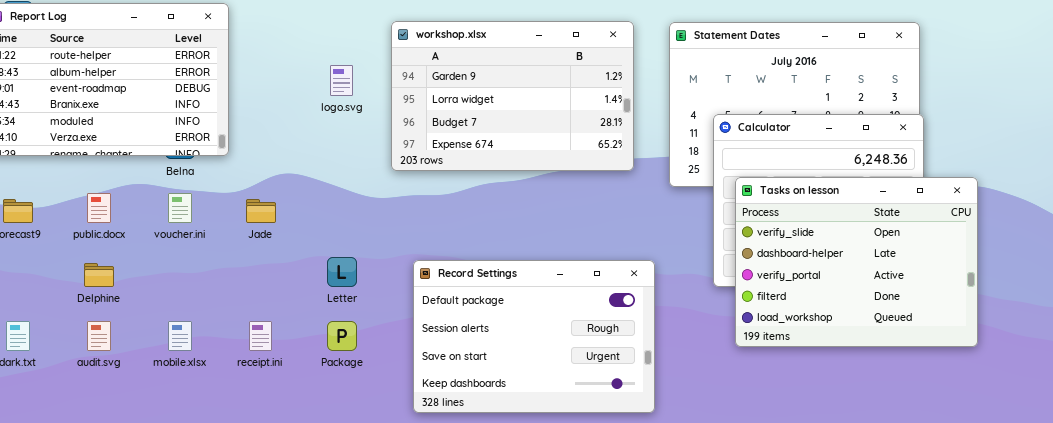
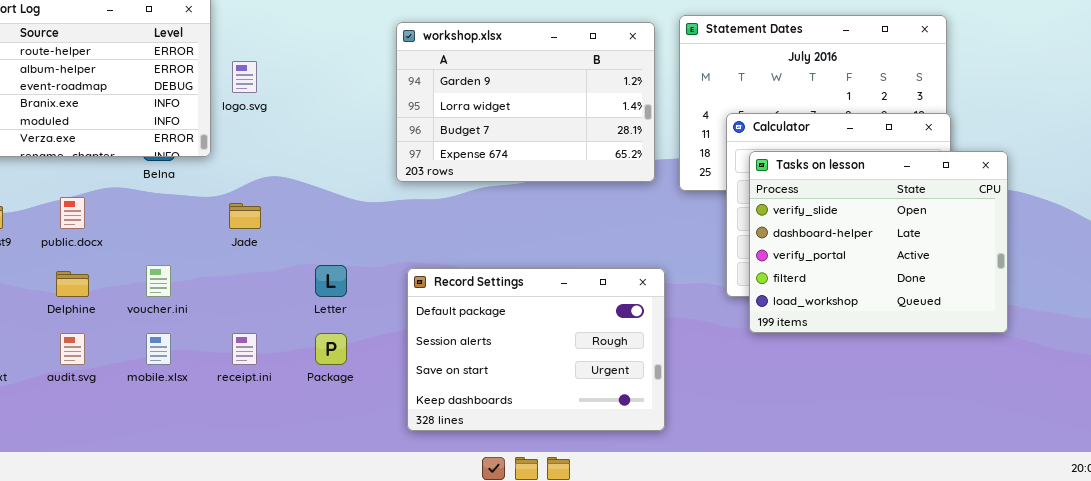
workshop.xlsx: [391,21,634,171] -> [396,22,655,182], moved
logo.svg: [330,65,353,96] -> [232,61,257,93], moved
Tasks on lesson: [735,177,978,347] -> [749,151,1008,333], moved
voucher.ini: [168,193,192,223] -> [146,265,171,297], moved

